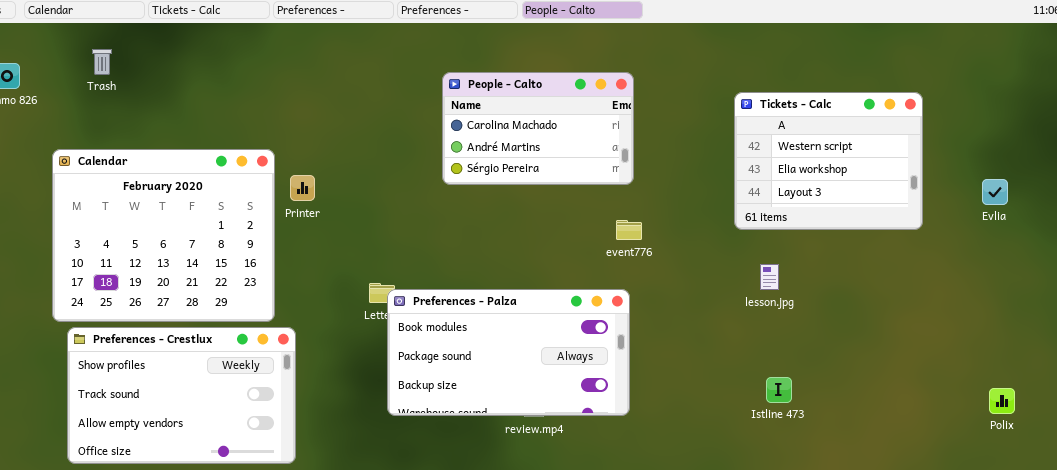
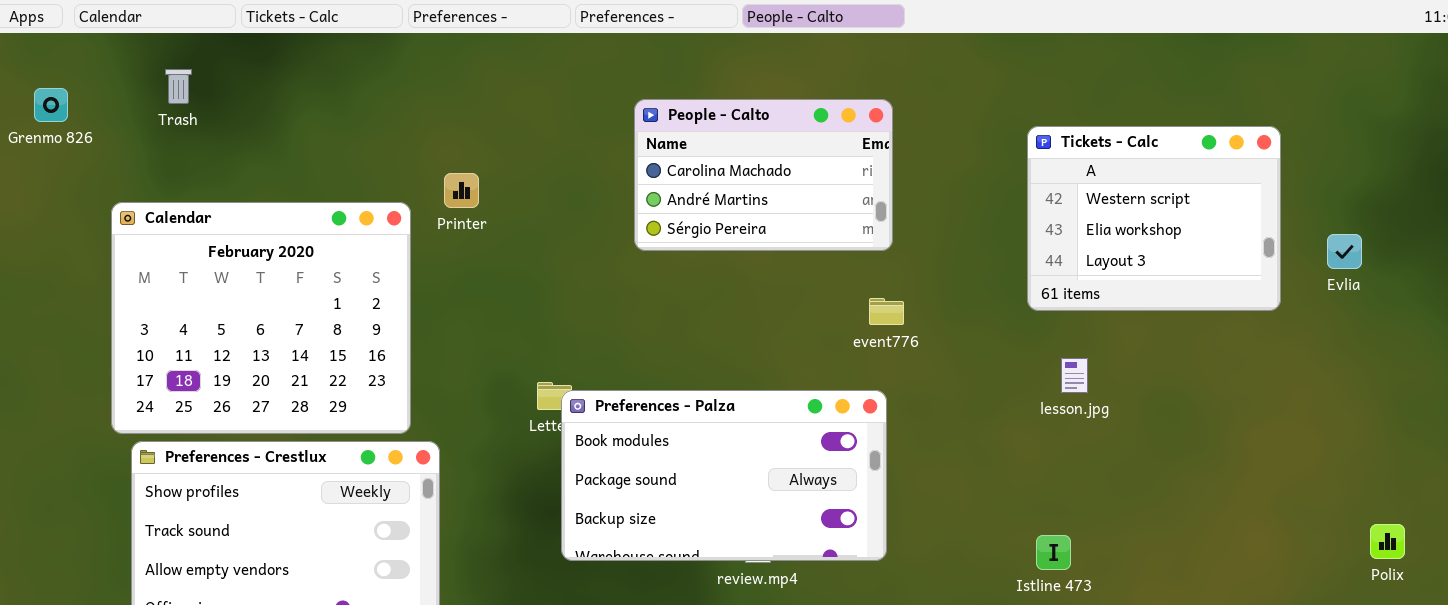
Printer: [290,175,315,201] -> [444,173,479,208], moved
Evlia: [982,179,1008,205] -> [1327,234,1362,269], moved
Istline 473: [766,377,792,403] -> [1036,535,1071,570], moved

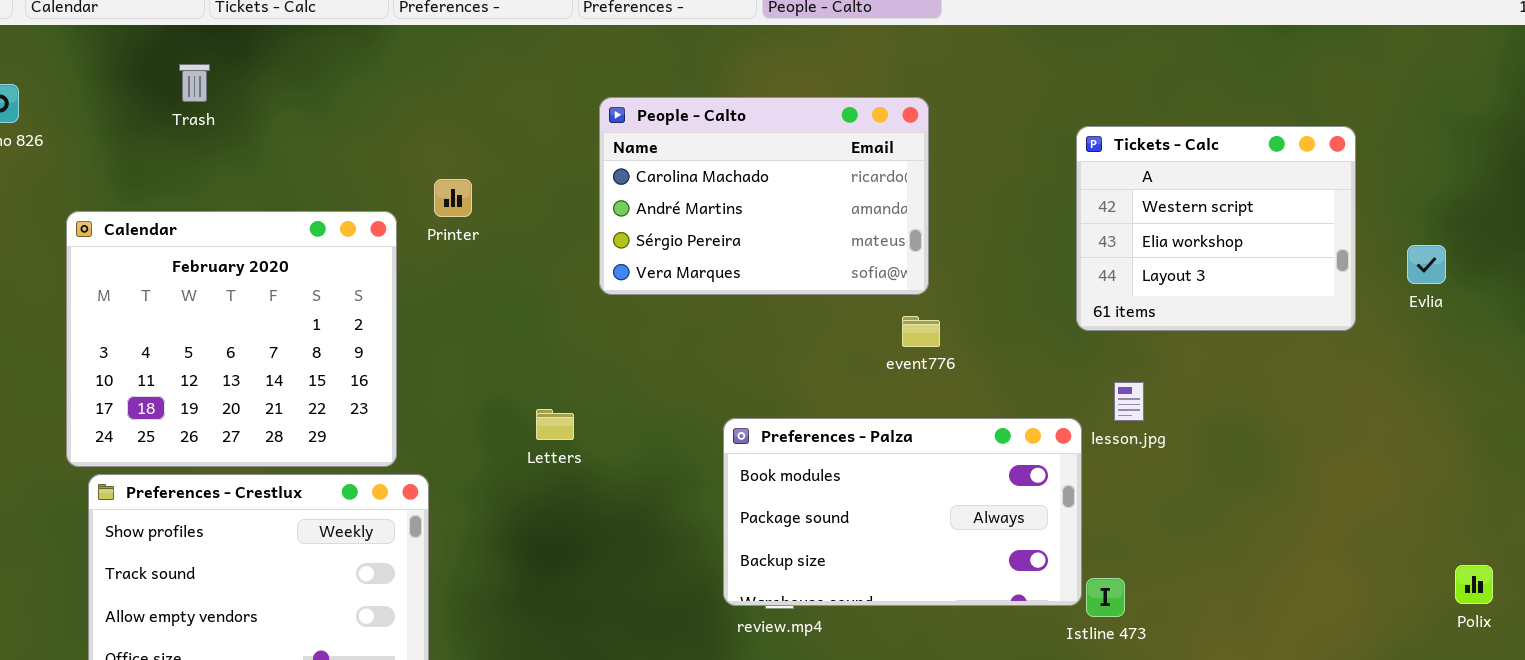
Trash: [165,69,192,104] -> [179,64,210,102], moved
People - Calto: [634,99,893,251] -> [599,97,929,295], resized
Preferences - Palza: [561,390,887,561] -> [723,418,1082,606], moved

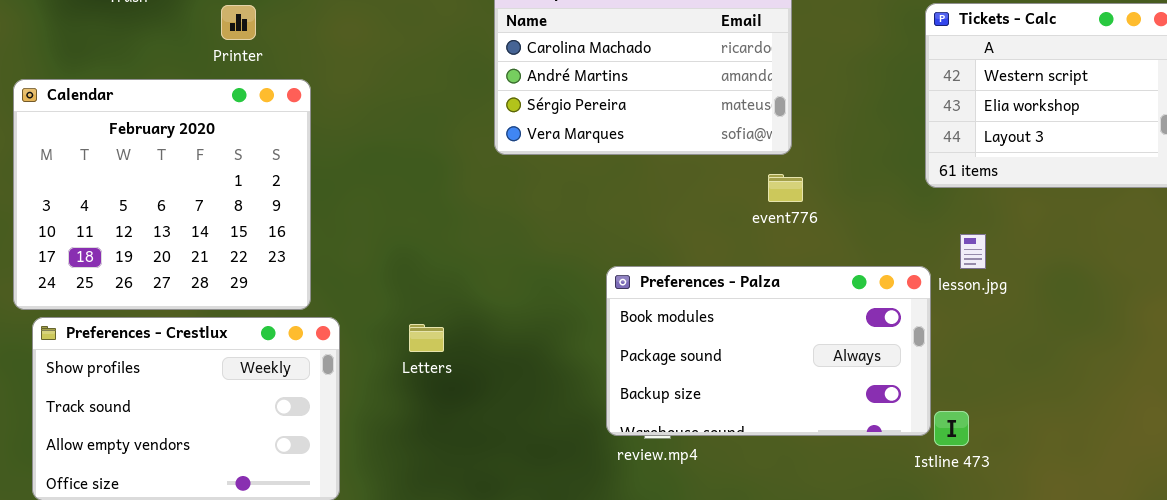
Printer: [434,179,472,217] -> [221,5,256,40], moved
Letters: [536,409,574,440] -> [409,324,444,352], moved

